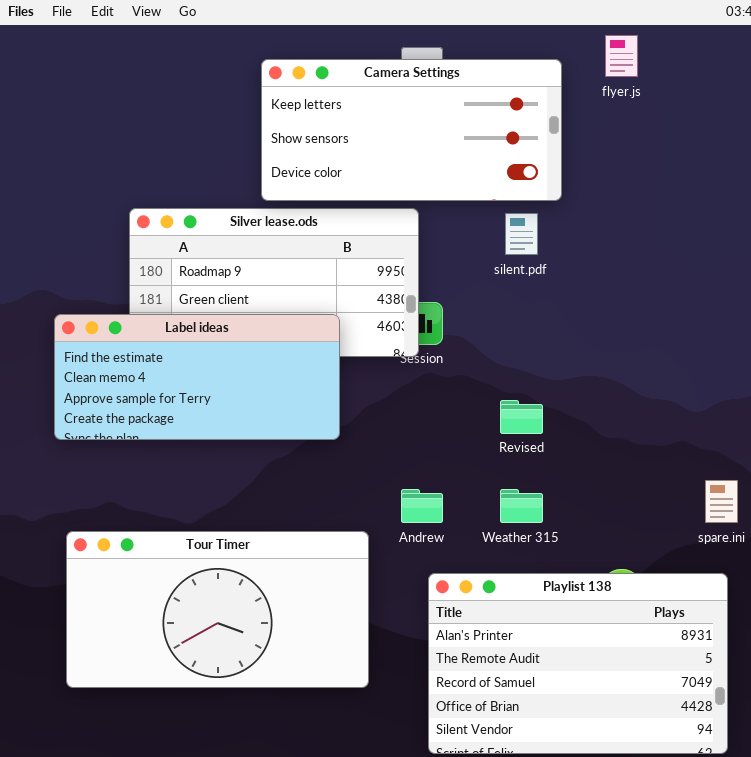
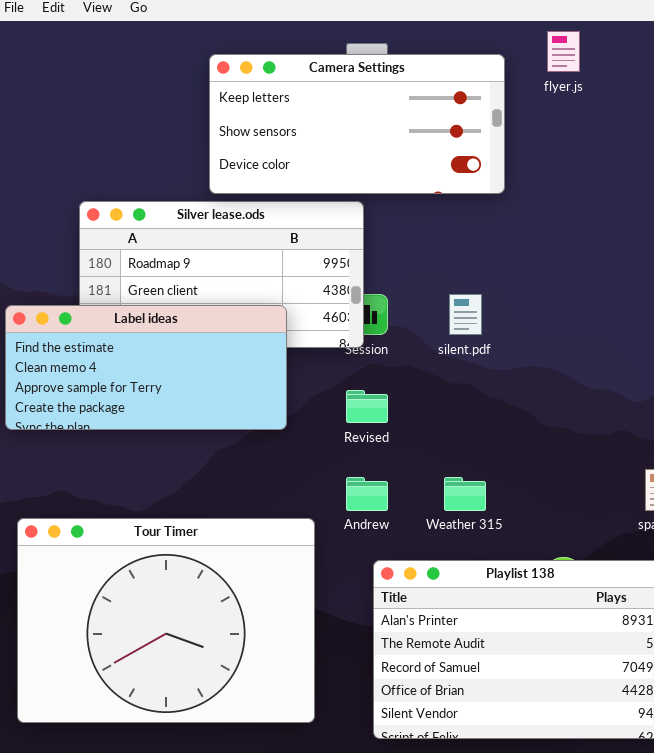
silent.pdf: [505,213,538,255] -> [449,294,482,335], moved
Revised: [500,400,543,434] -> [346,390,388,423], moved
Tour Timer: [66,531,369,688] -> [17,518,315,723], resized

